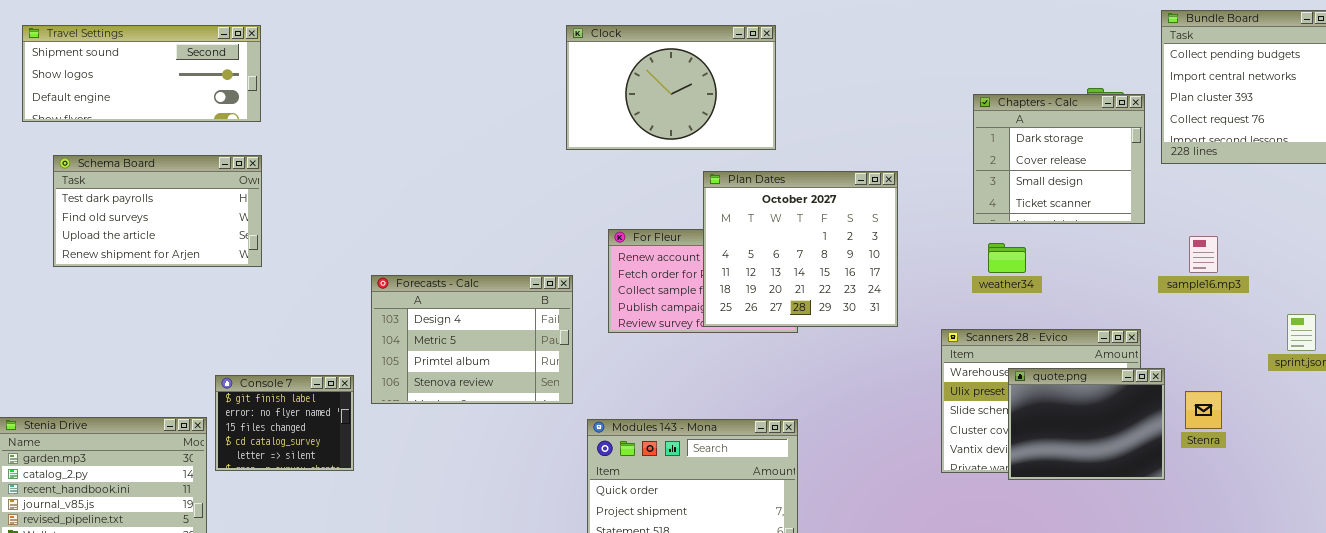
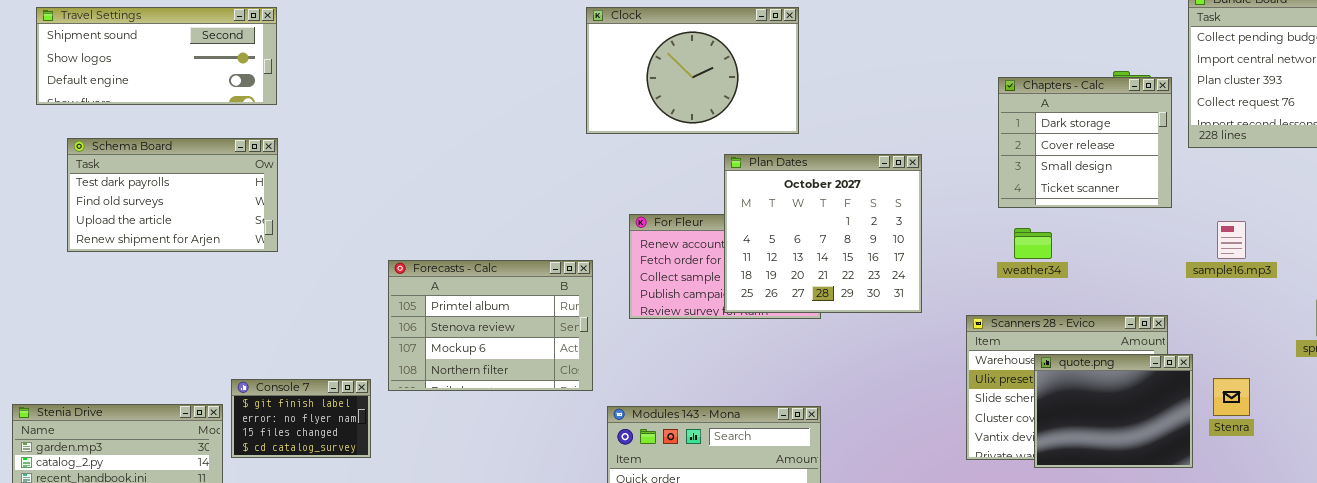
Forecasts - Calc: [371,275,573,404] -> [388,260,593,391], scrolled down 2 rows
Console 7: [215,375,354,471] -> [231,379,371,458], resized

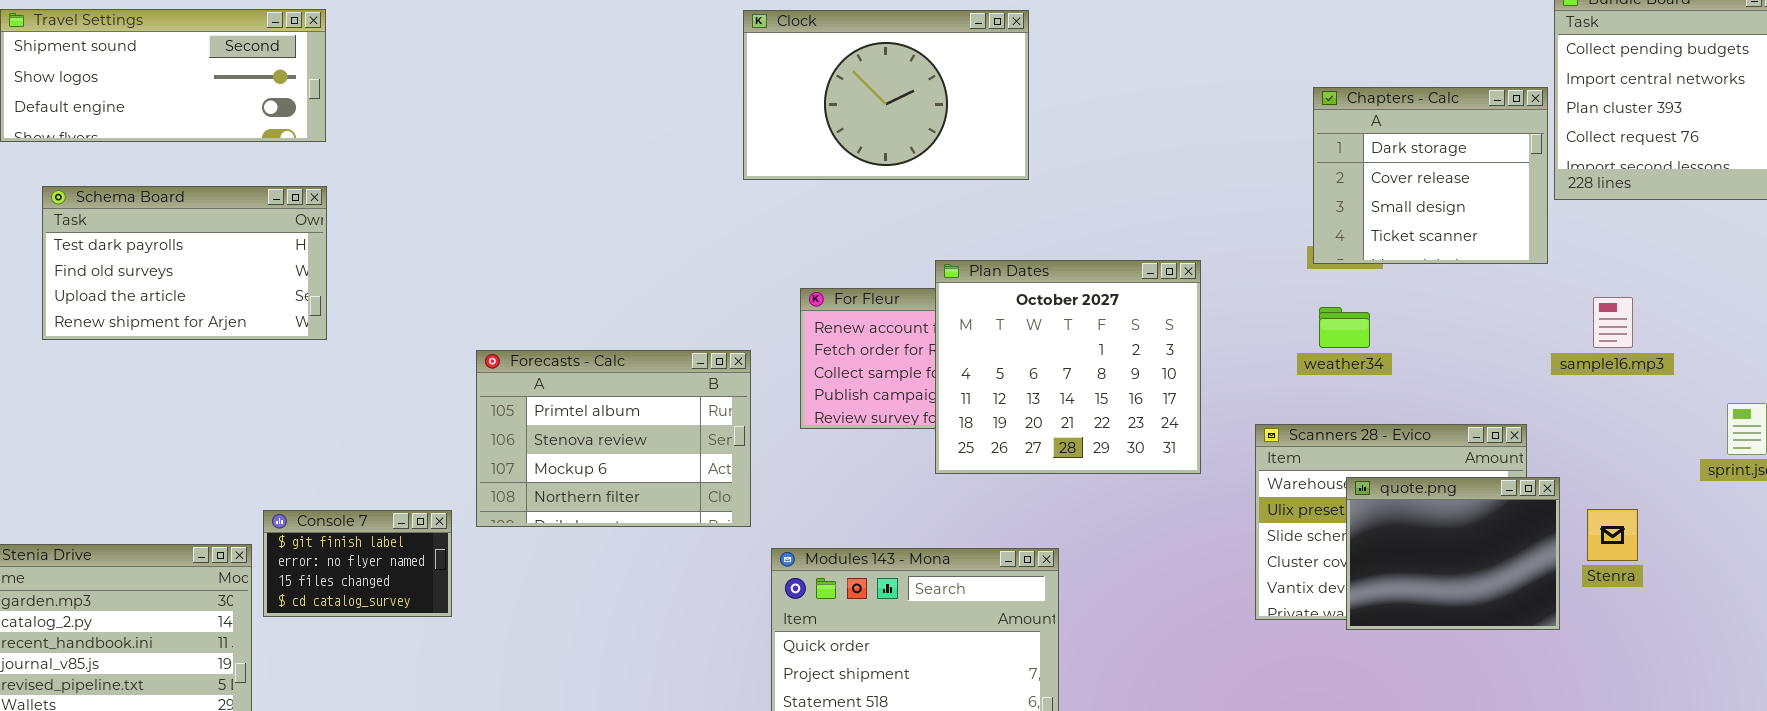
Chapters - Calc: [998,77,1172,208] -> [1313,87,1548,264], moved
Plan Dates: [724,154,922,313] -> [935,260,1201,474], moved

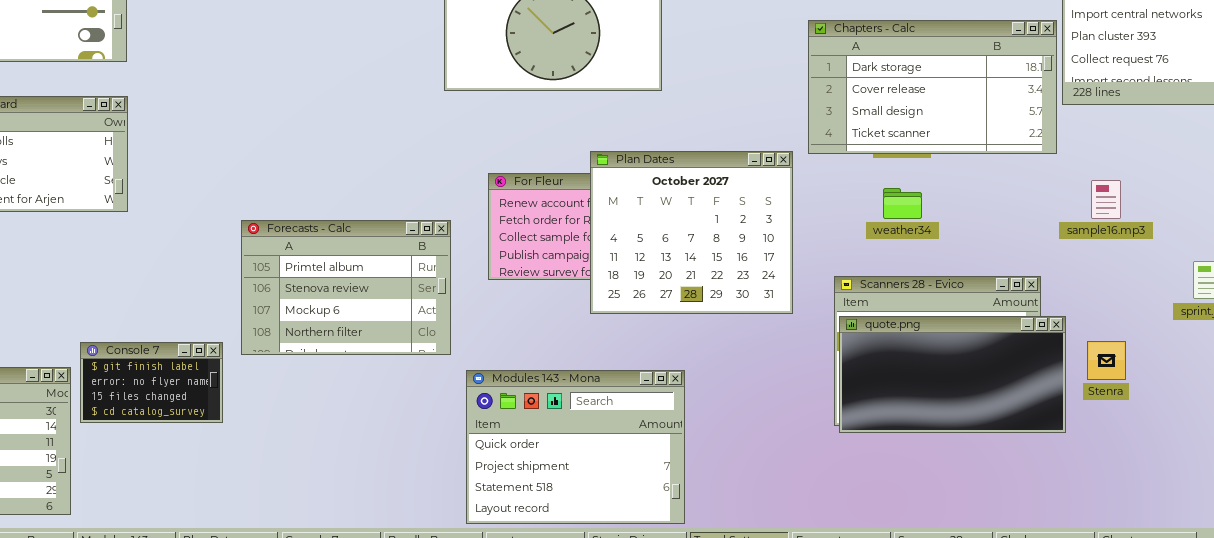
Chapters - Calc: [1313,87,1548,264] -> [808,20,1057,154], resized
quote.png: [1346,477,1560,630] -> [839,316,1066,433], resized

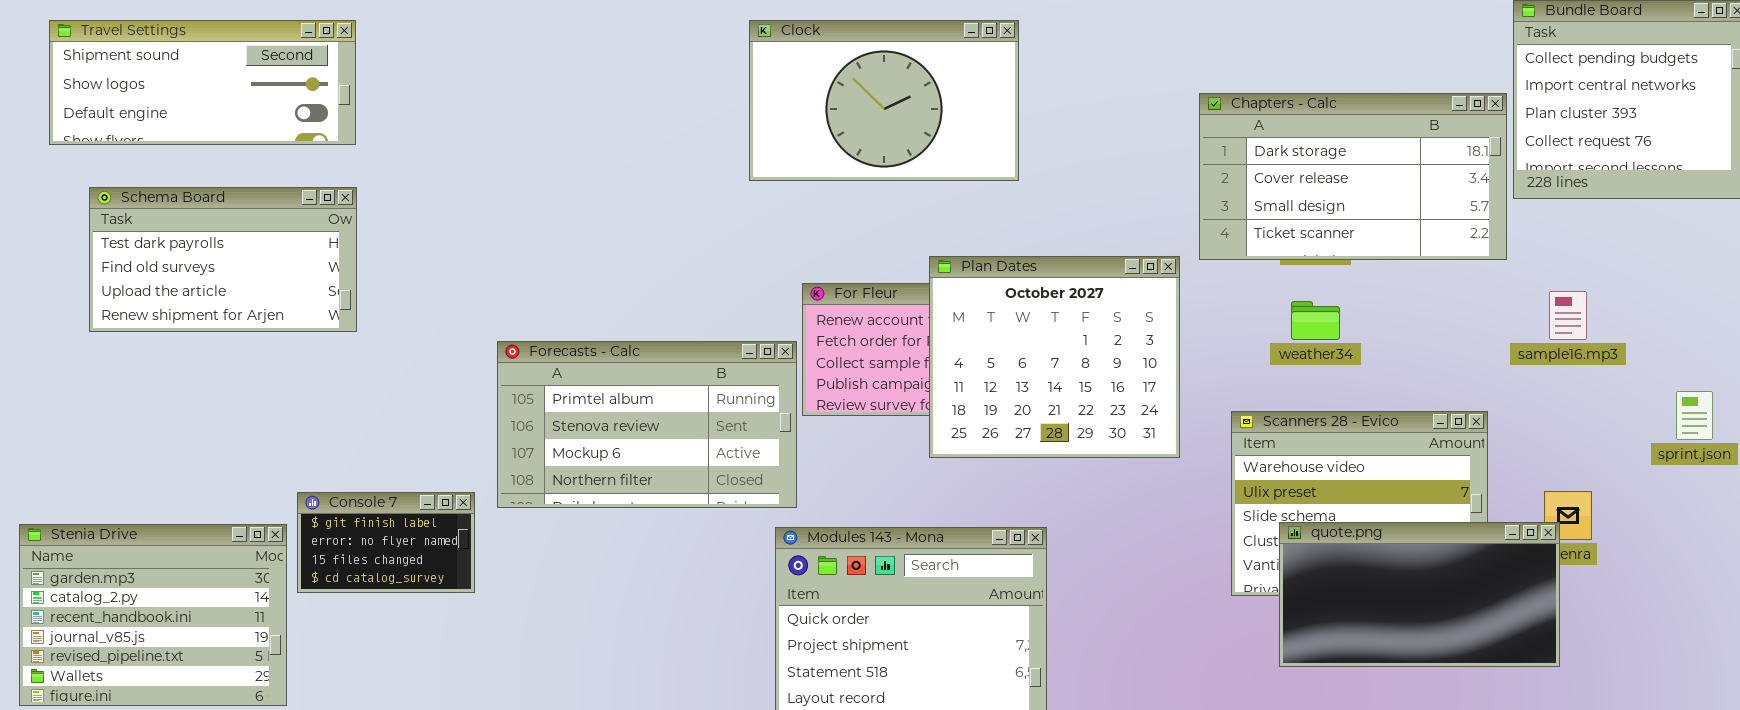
Forecasts - Calc: [241,220,451,355] -> [497,341,797,508], resized
quote.png: [839,316,1066,433] -> [1279,522,1560,667], moved

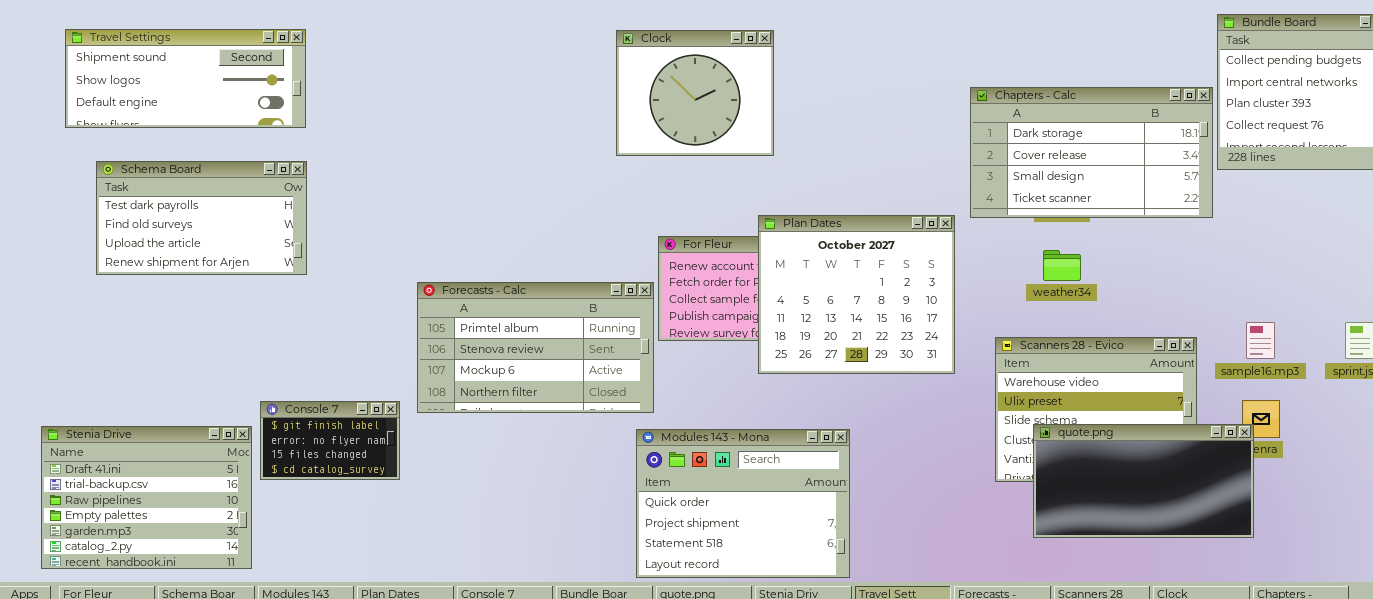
Clock: [749,20,1019,181] -> [616,30,774,156], resized
sample16.mp3: [1549,291,1587,340] -> [1246,322,1275,359], moved
Stenia Drive: [19,524,287,706] -> [41,426,252,569], scrolled up 4 rows

